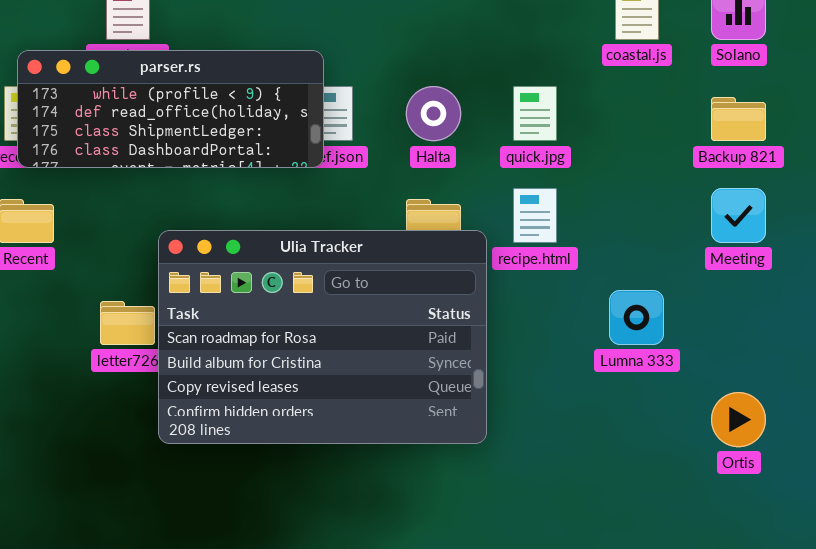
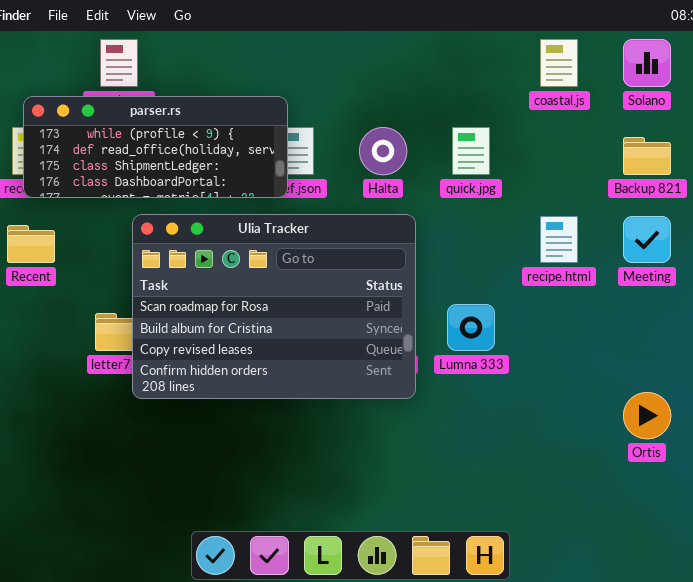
recipe.html: [513,188,557,243] -> [540,216,578,263], moved
Ulia Tracker: [158,230,487,444] -> [132,214,416,399], moved
Lumna 333: [609,290,664,345] -> [447,304,495,351], moved

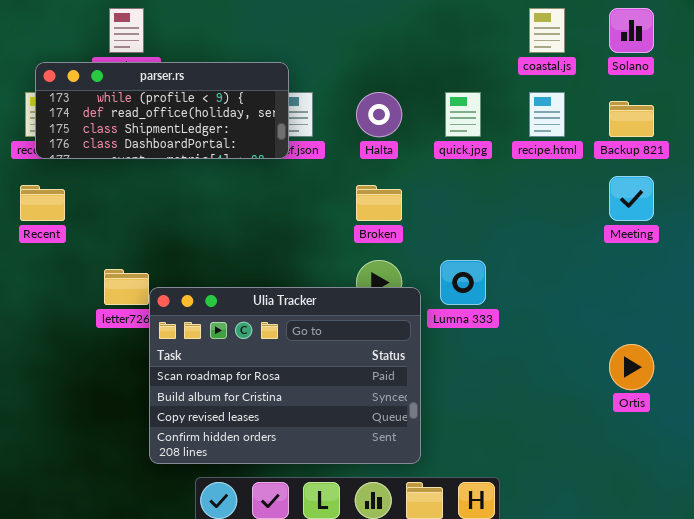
Ulia Tracker: [132,214,416,399] -> [149,287,421,464], moved
recipe.html: [540,216,578,263] -> [529,92,565,137], moved

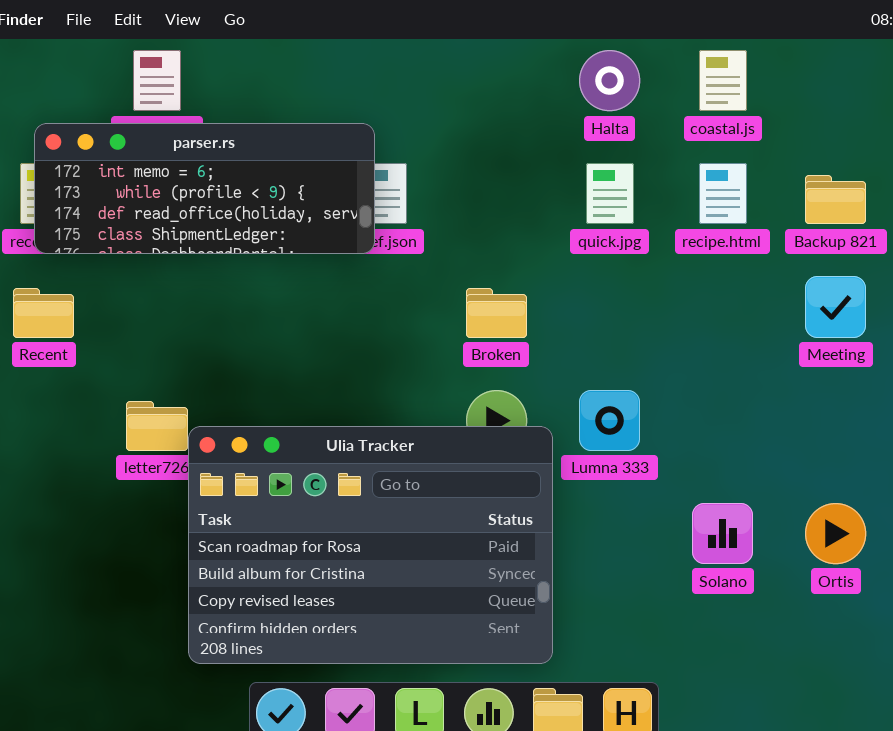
Solano: [609,8,654,53] -> [692,503,753,564], moved
parser.rs: [35,62,289,159] -> [34,123,375,254], scrolled up 1 row
Halta: [356,92,402,137] -> [579,50,640,111], moved

